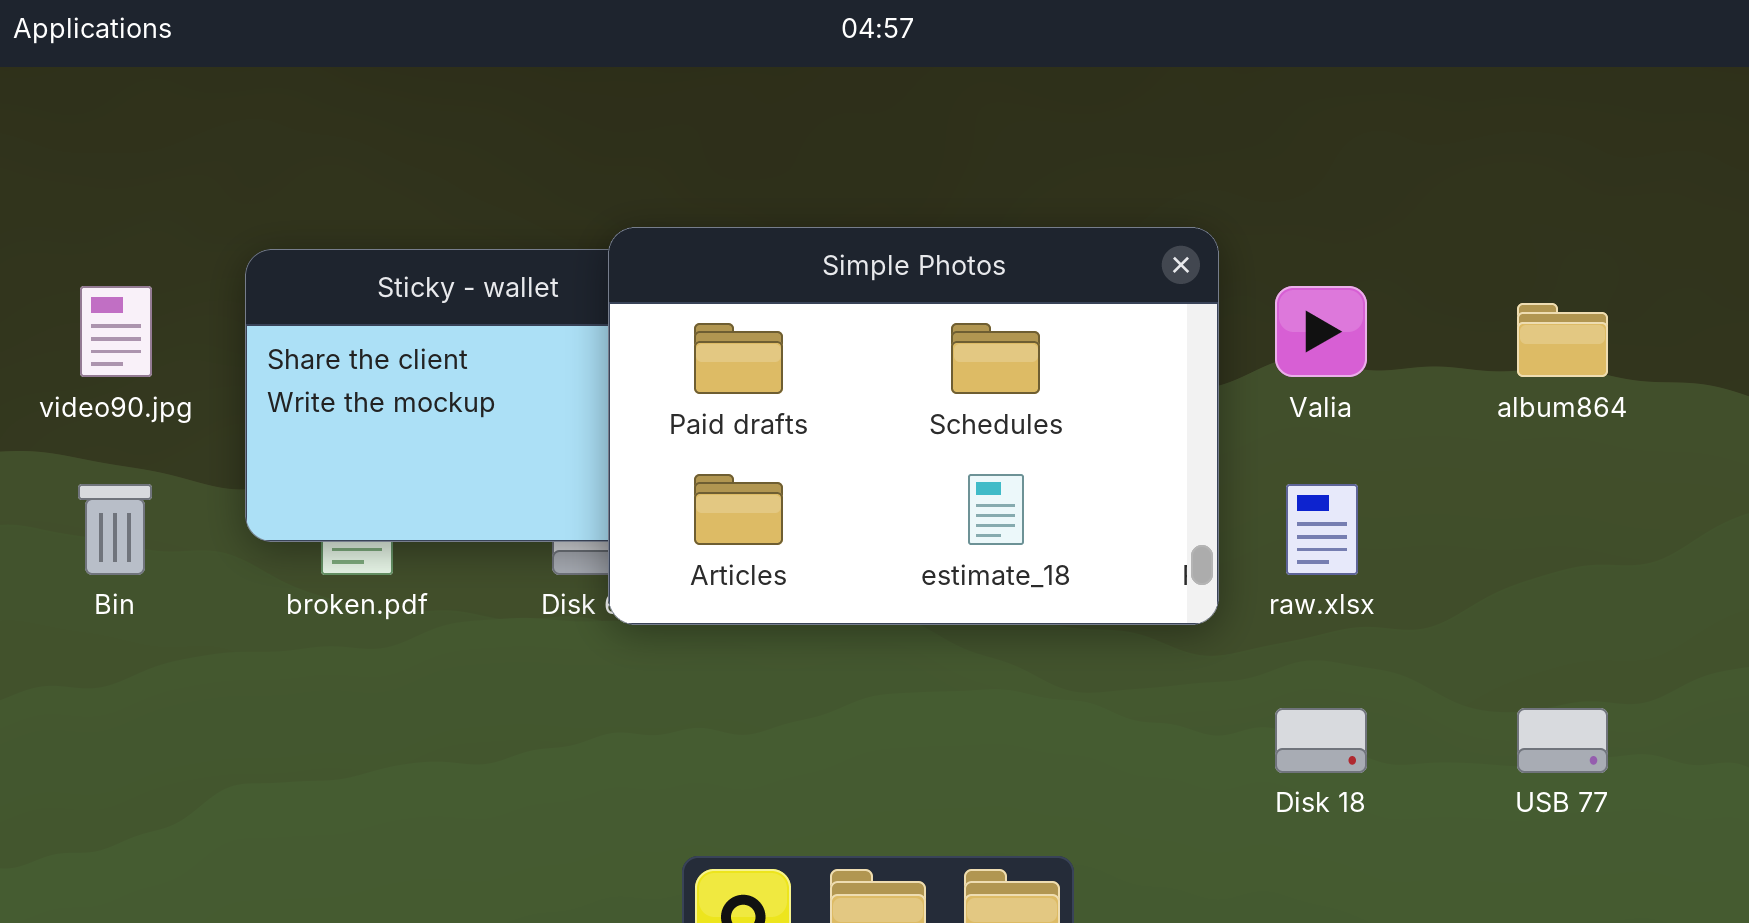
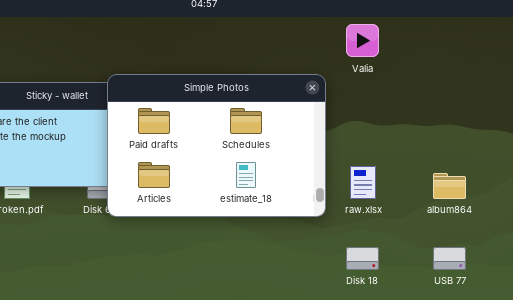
Valia: [1275,286,1367,377] -> [346,24,379,57], moved
album864: [1517,303,1608,377] -> [433,173,466,199], moved

